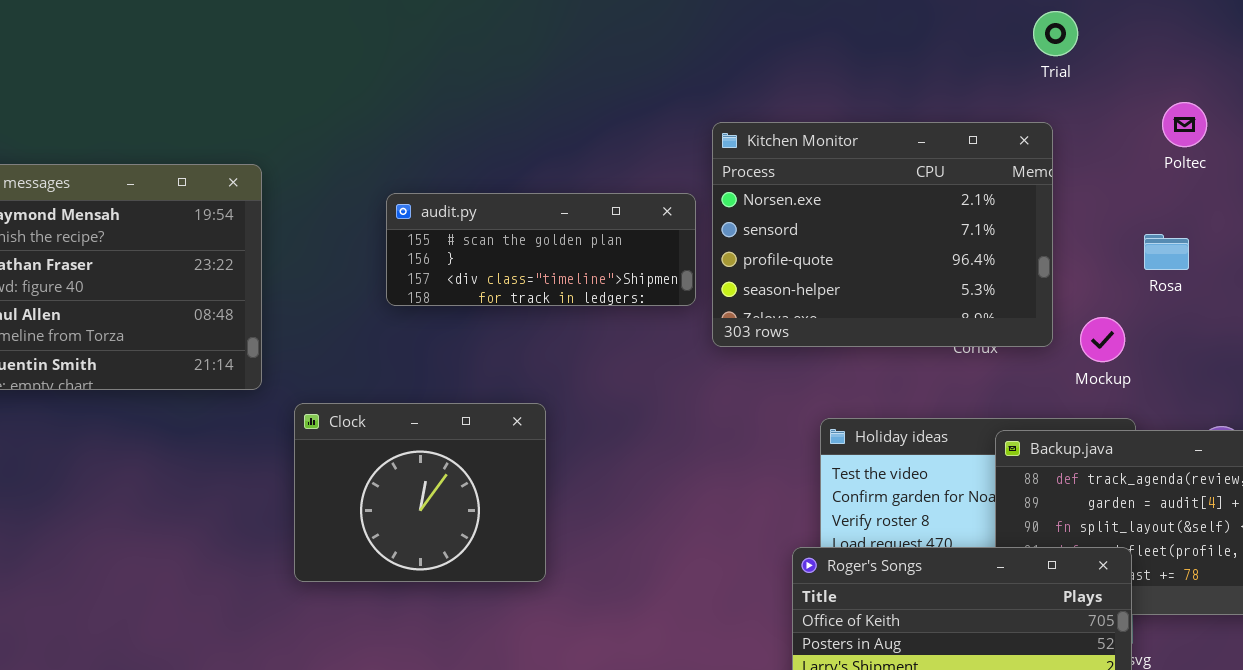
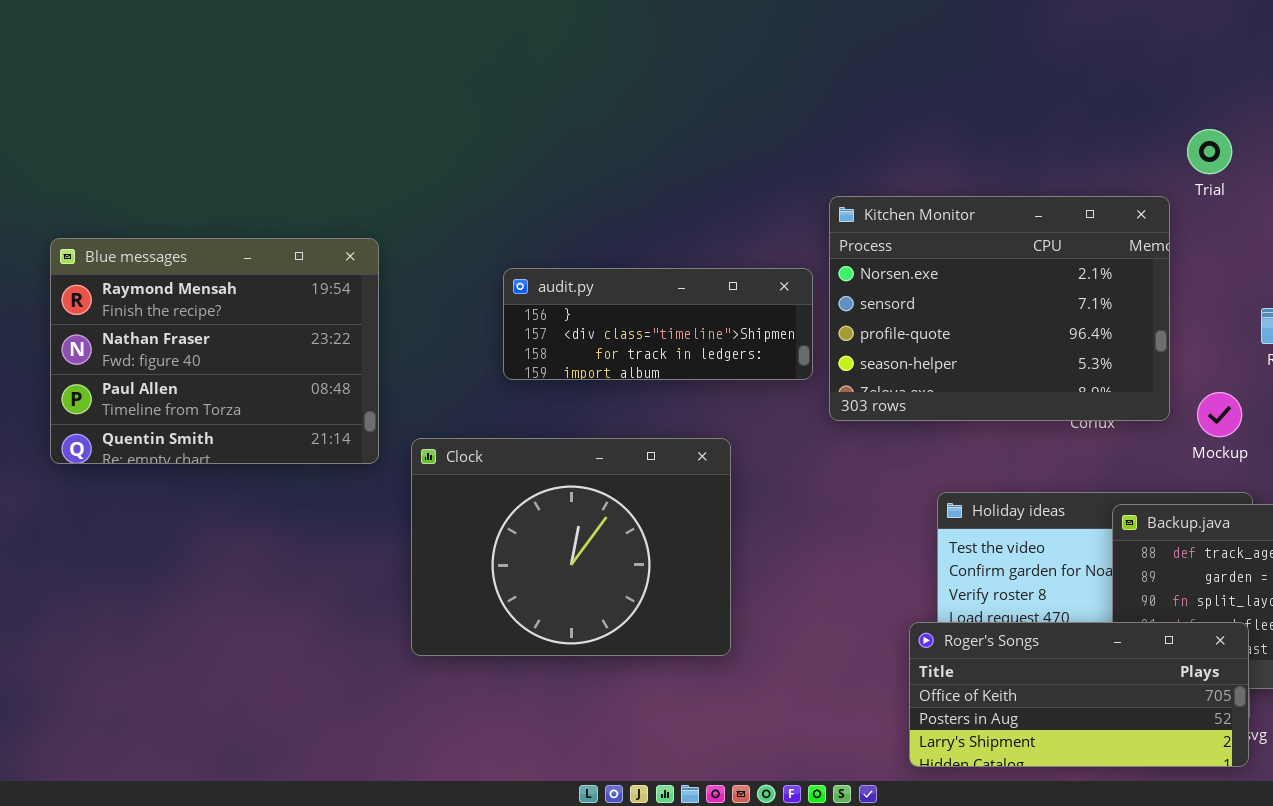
Trial: [1033,11,1078,56] -> [1187,129,1232,174], moved
audit.py: [386,193,696,306] -> [503,268,813,380], scrolled down 1 row
Clock: [294,403,546,582] -> [411,438,731,656], resized

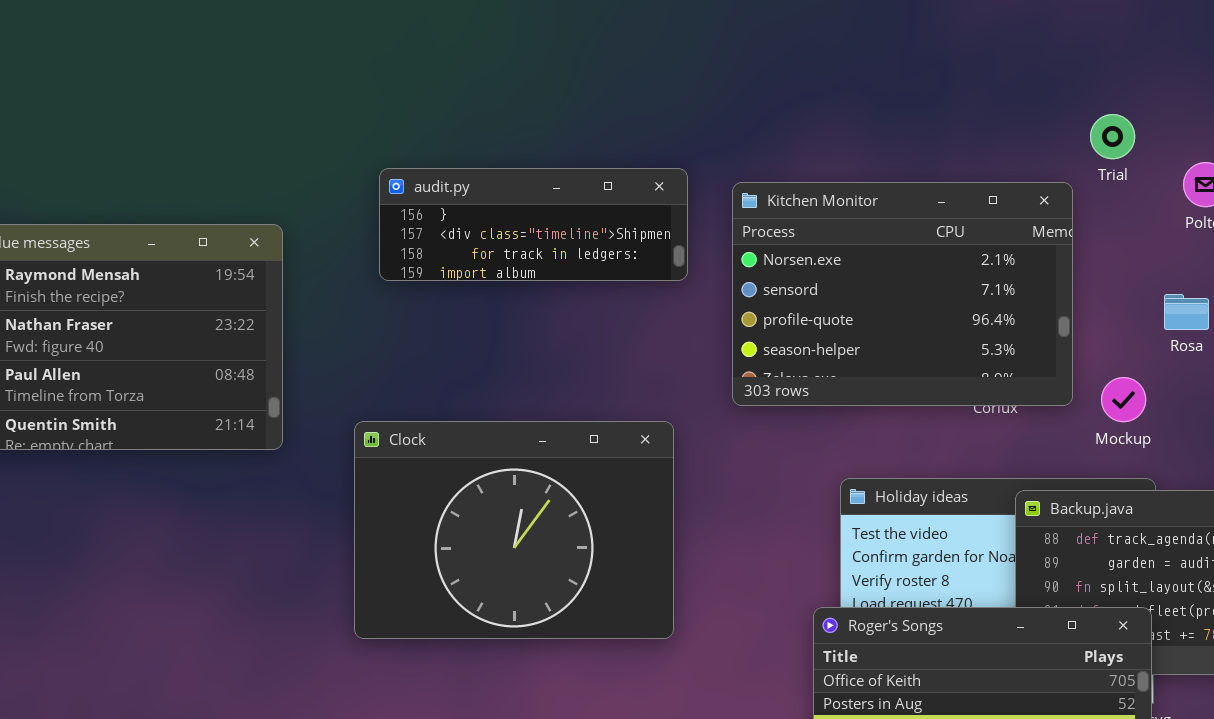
audit.py: [503,268,813,380] -> [379,168,688,281], moved
Clock: [411,438,731,656] -> [354,421,674,639], moved

